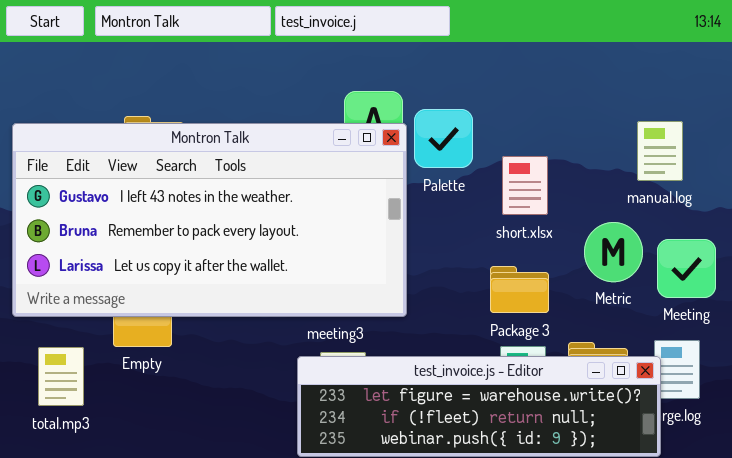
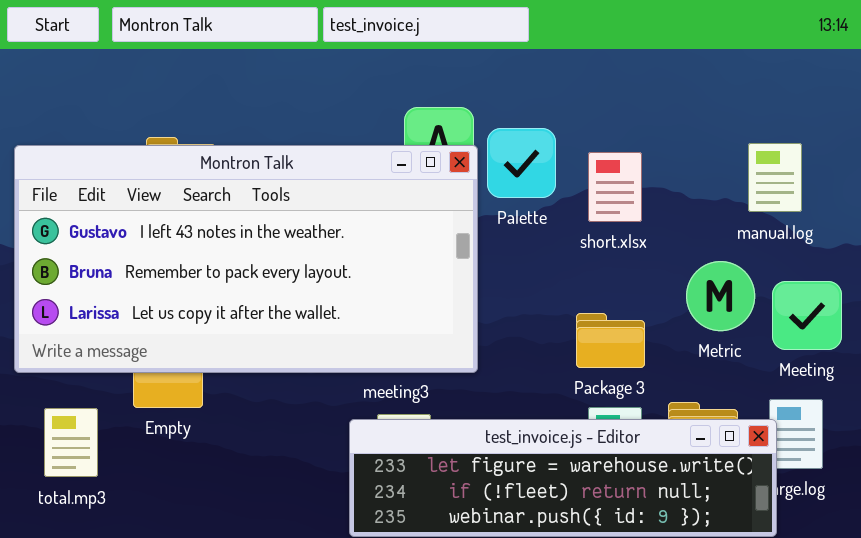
short.xlsx: [502,156,548,215] -> [588,152,642,222], moved

